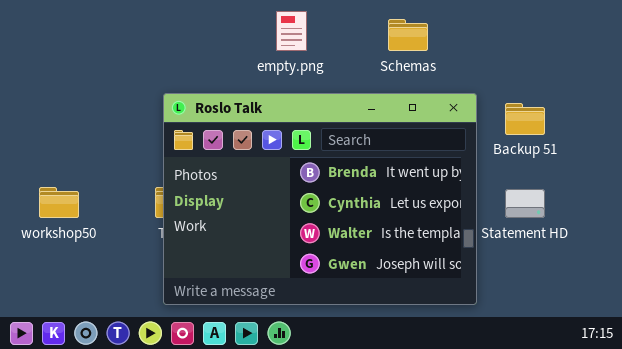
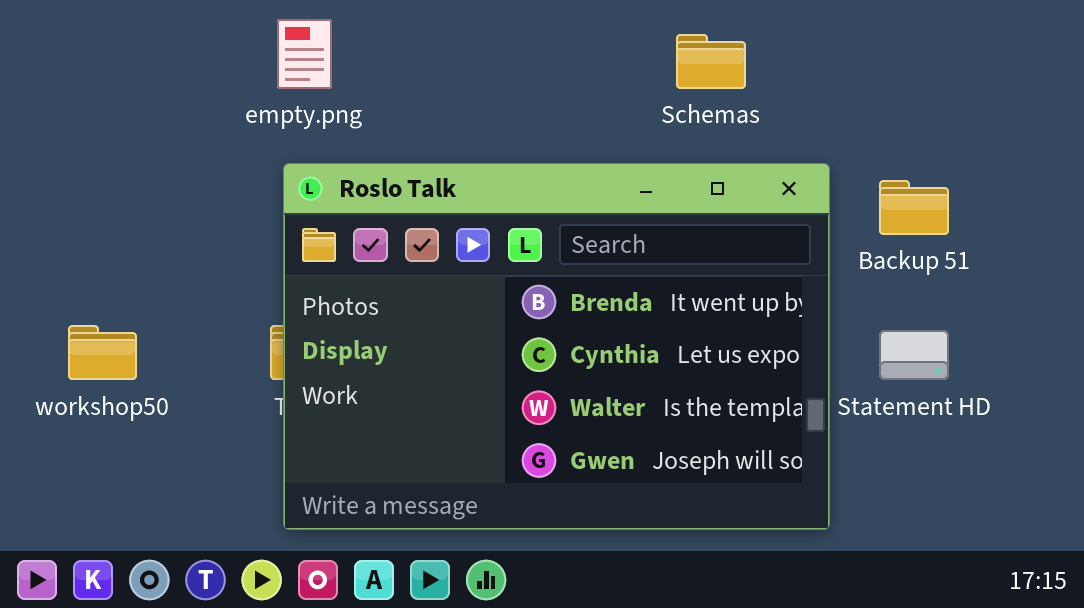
empty.png: [276,11,307,51] -> [277,19,332,89], moved

